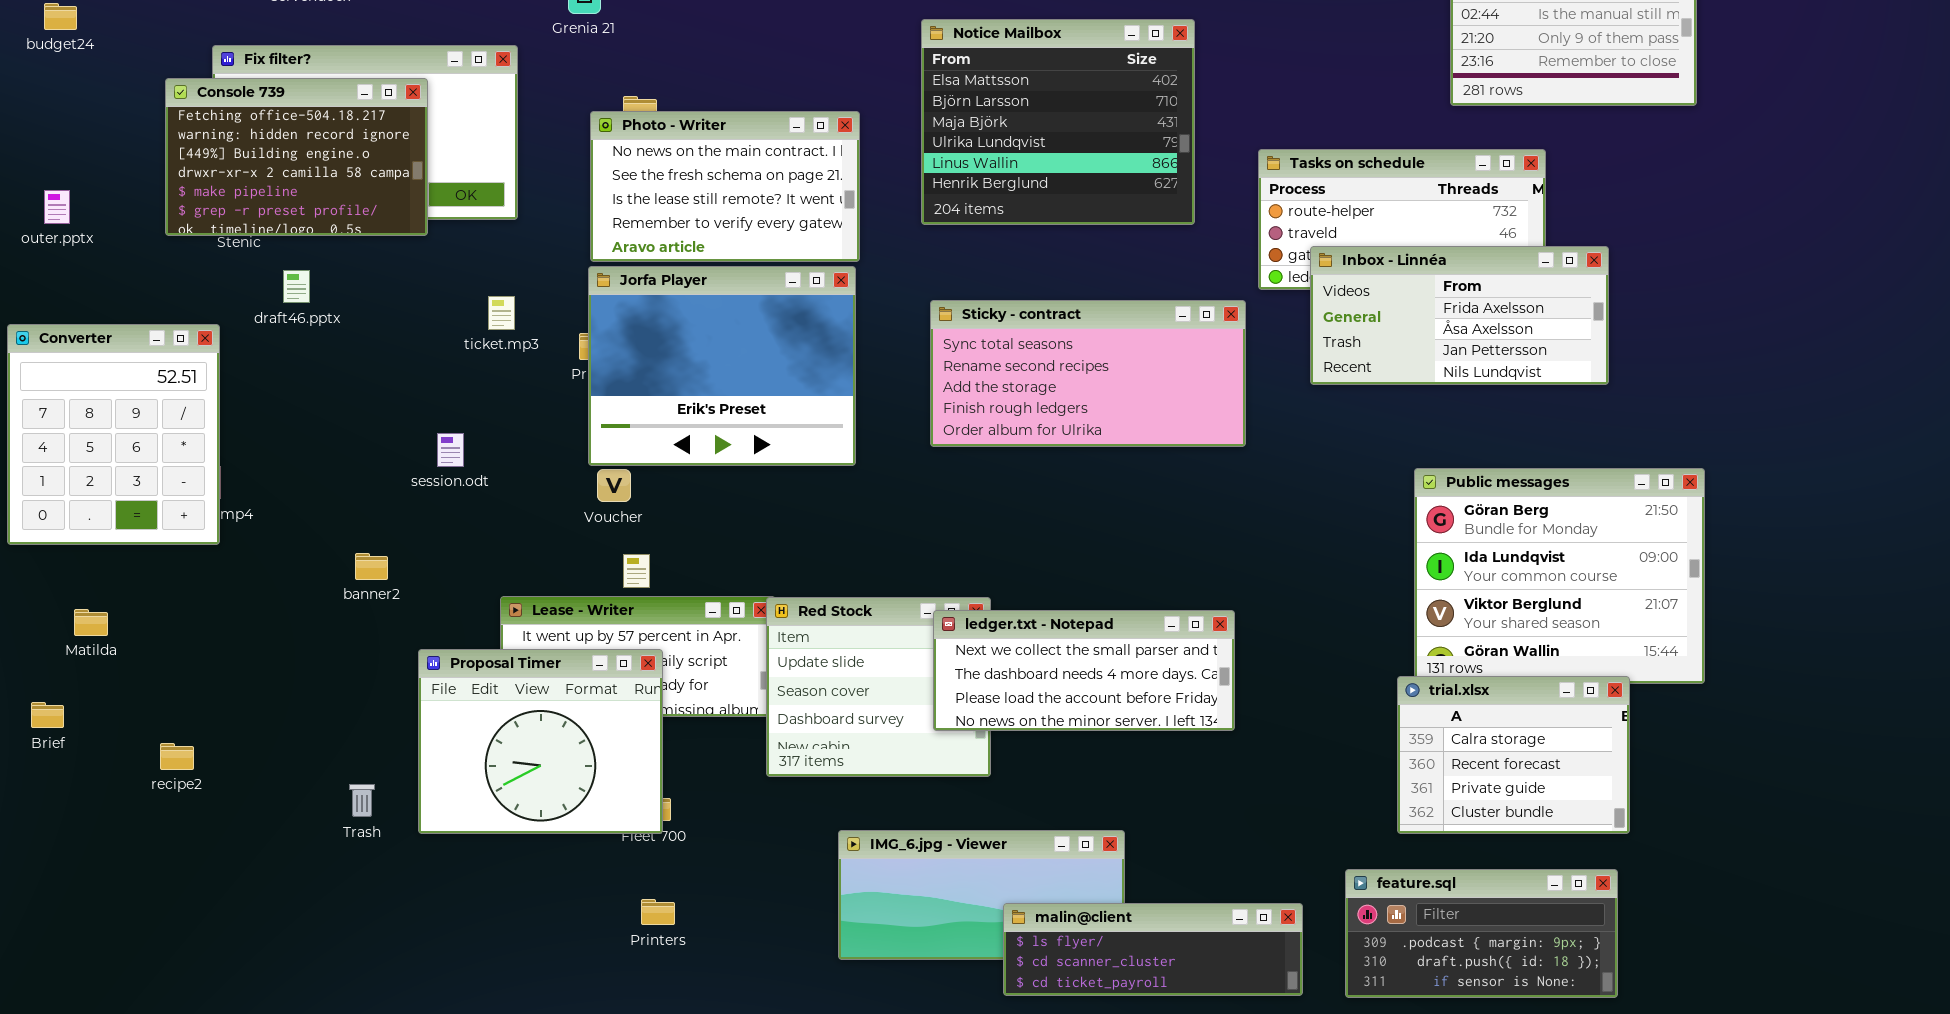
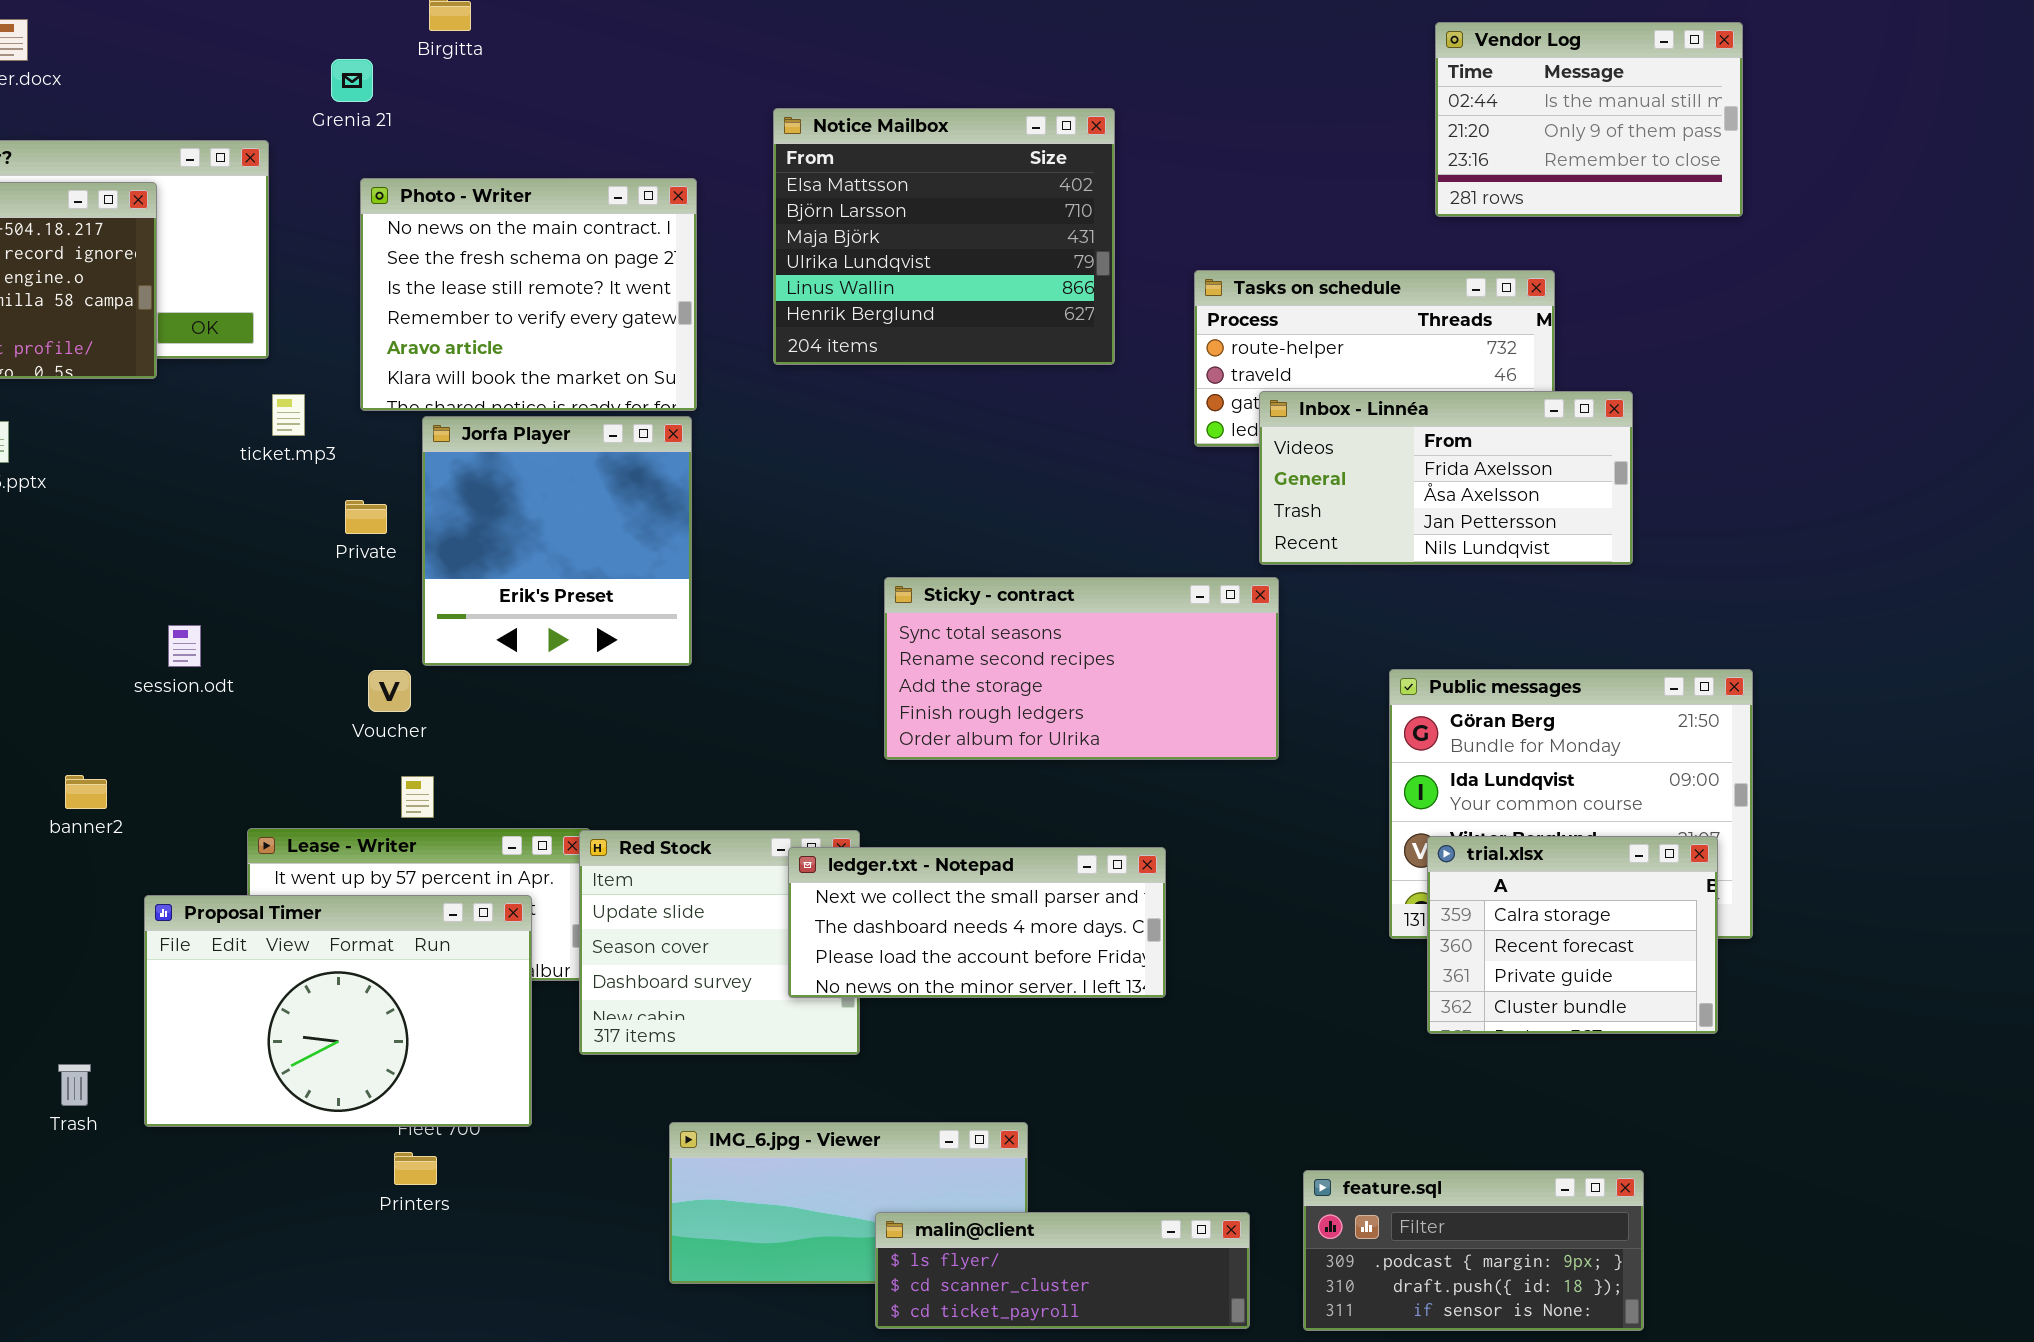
Photo - Writer: [590,111,860,262] -> [360,178,697,411], resized
Jorfa Player: [588,266,856,466] -> [422,416,692,666], resized
ticket.mp3: [488,296,515,330] -> [272,394,305,436], moved
Sticky - contract: [930,300,1246,447] -> [884,577,1279,760], moved
Proposal Timer: [418,649,663,834] -> [144,895,532,1127], resized
trial.xlsx: [1397,676,1630,834] -> [1427,836,1718,1034], moved
Printers: [641,899,675,925] -> [394,1152,437,1185], moved

